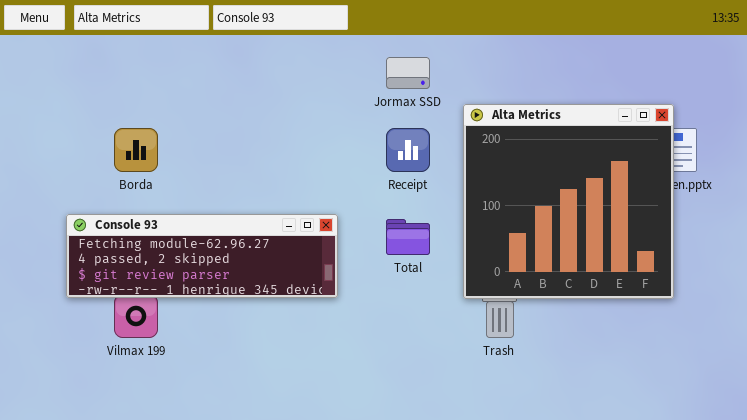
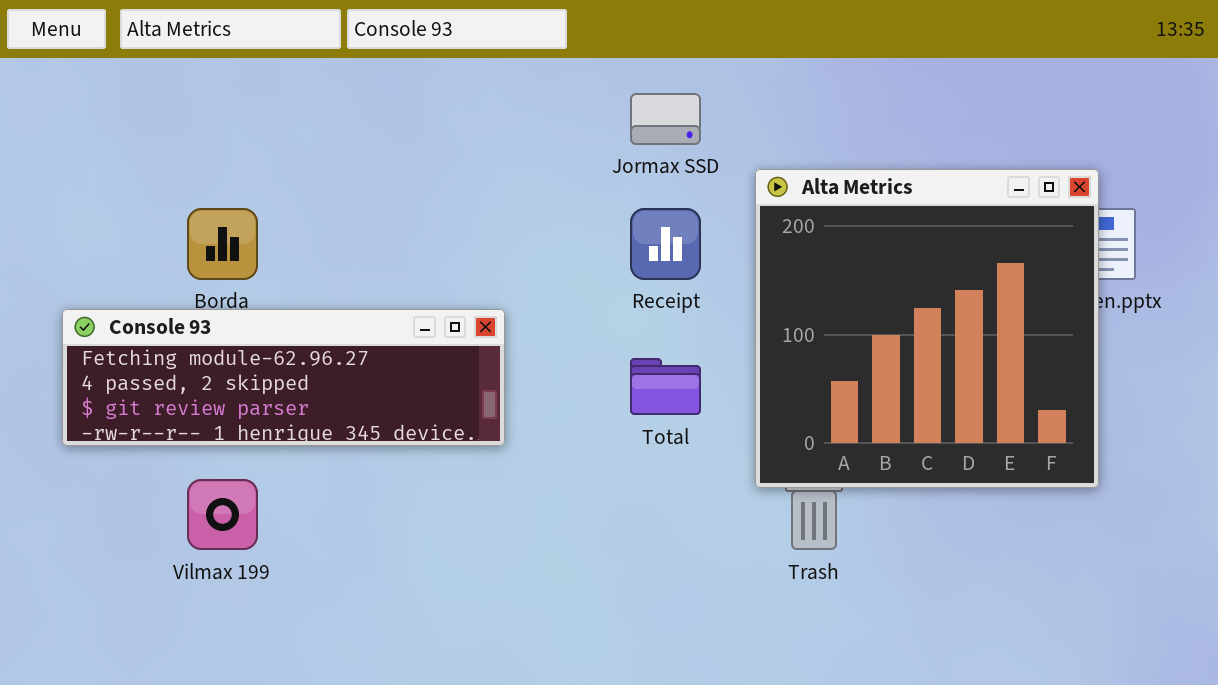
Console 93: [66,214,338,298] -> [62,309,505,446], moved

